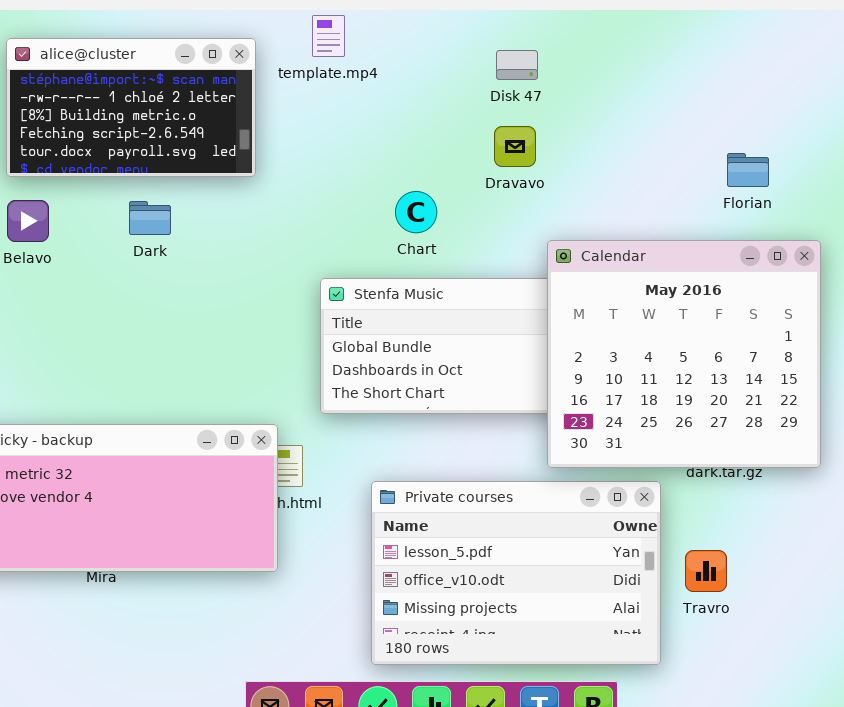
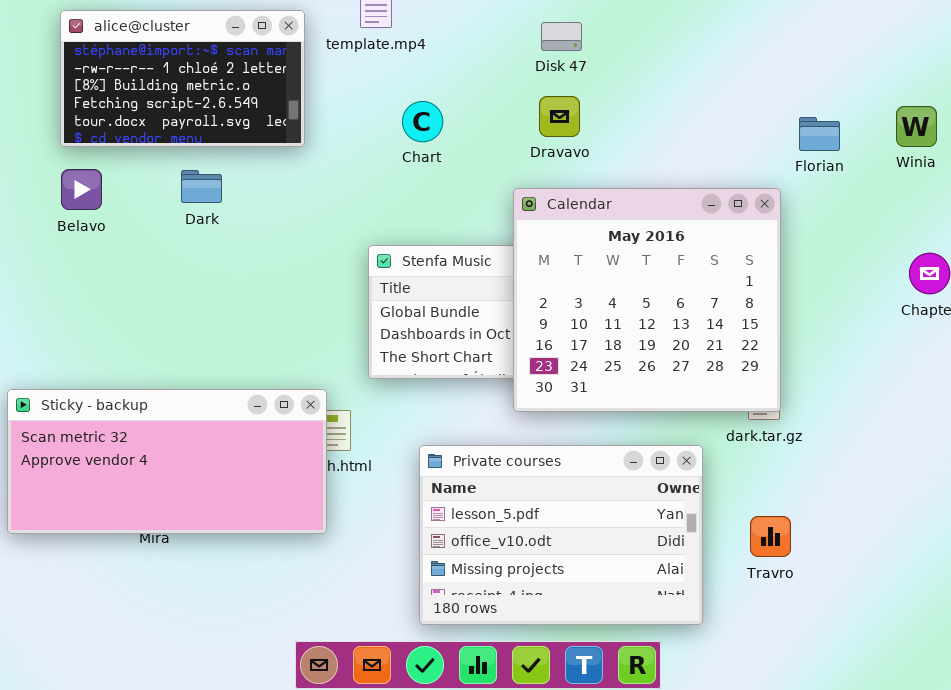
Florian: [727,153,769,187] -> [799,117,840,151], moved
Chart: [395,191,437,233] -> [402,101,443,142], moved
Calendar: [547,240,821,468] -> [513,188,781,412], moved
Travro: [685,550,727,592] -> [750,516,791,557], moved

